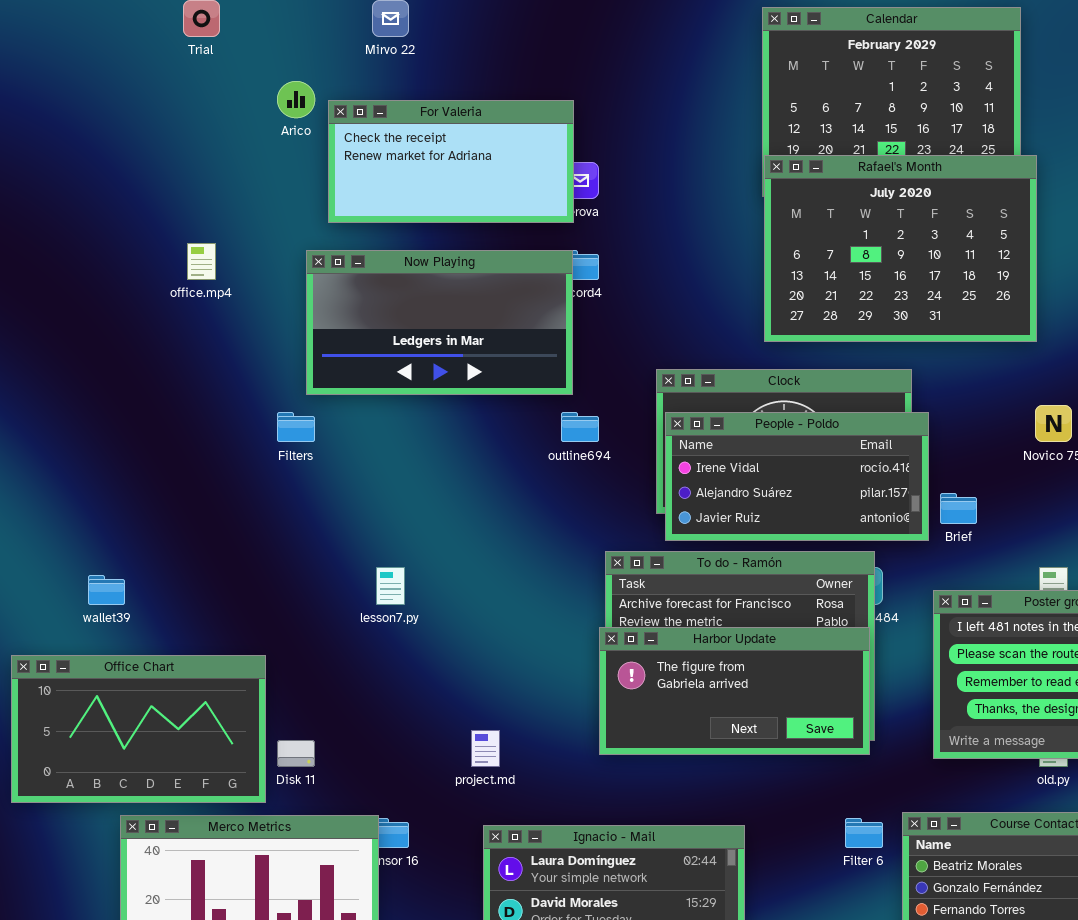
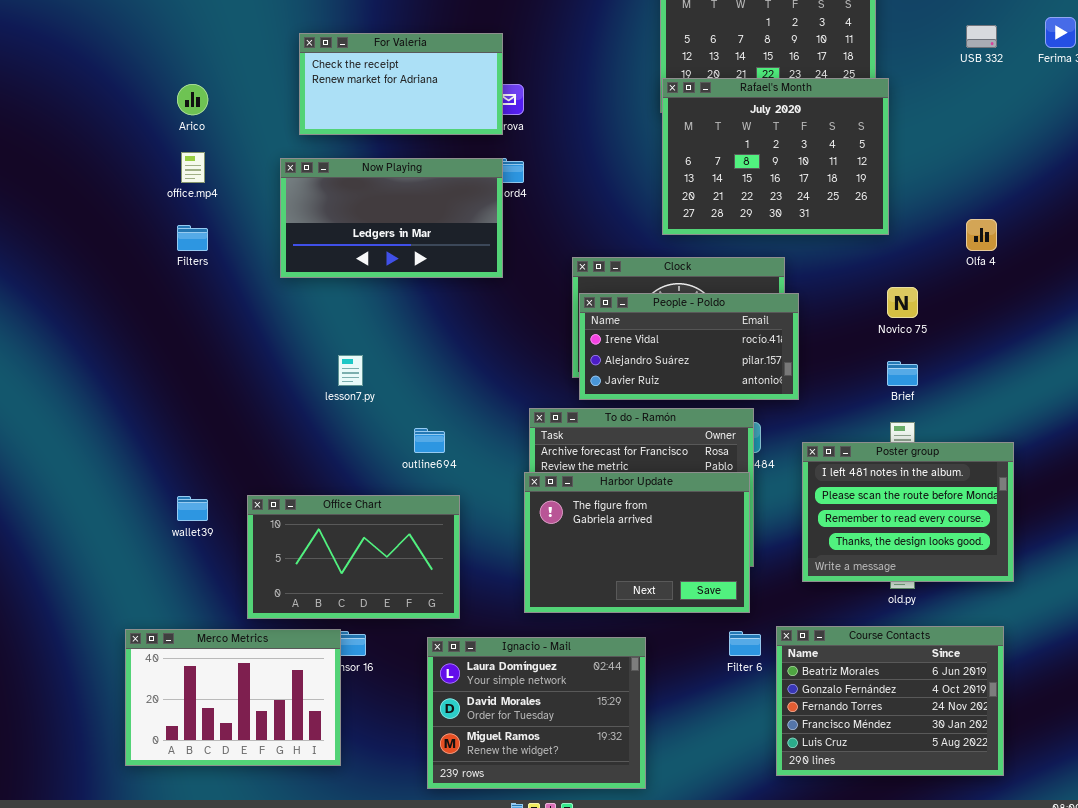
Arico: [277,81,315,118] -> [177,84,208,115], moved
Filters: [277,412,315,442] -> [177,225,208,251], moved
outline694: [561,412,599,442] -> [414,428,445,453], moved
Brief: [940,493,977,524] -> [887,361,918,386], moved
lesson7.py: [376,567,405,605] -> [338,355,363,386], moved
wallet39: [88,575,125,605] -> [177,496,208,521], moved
Harbor Update: [599,627,870,755] -> [524,472,750,613], resized
Office Chart: [11,655,266,803] -> [247,495,460,619], moved

